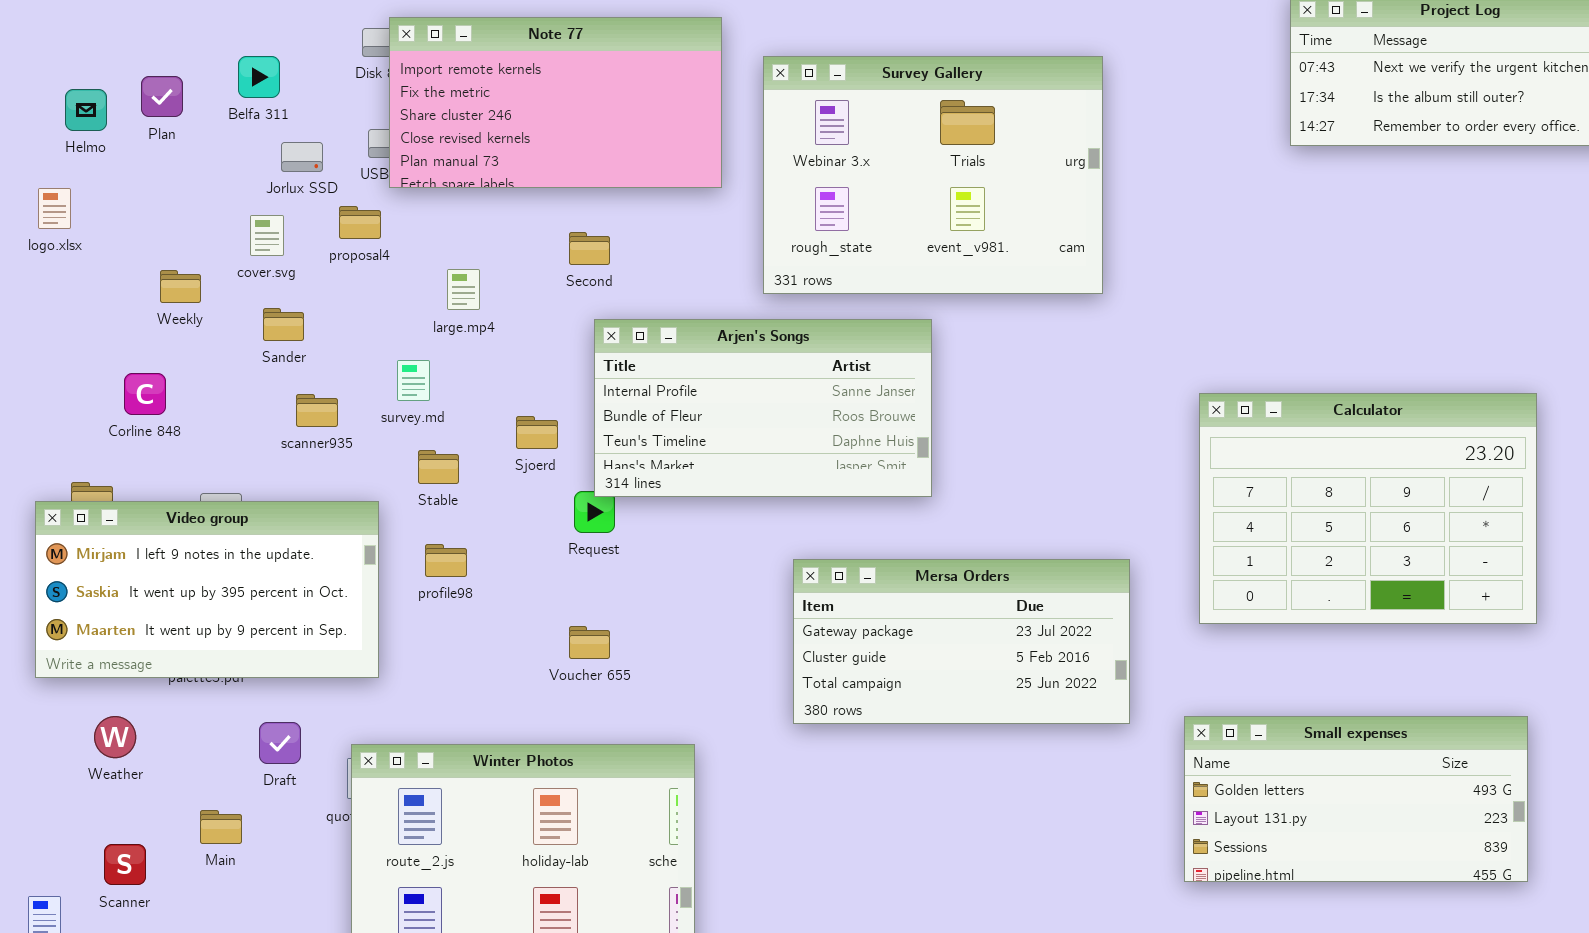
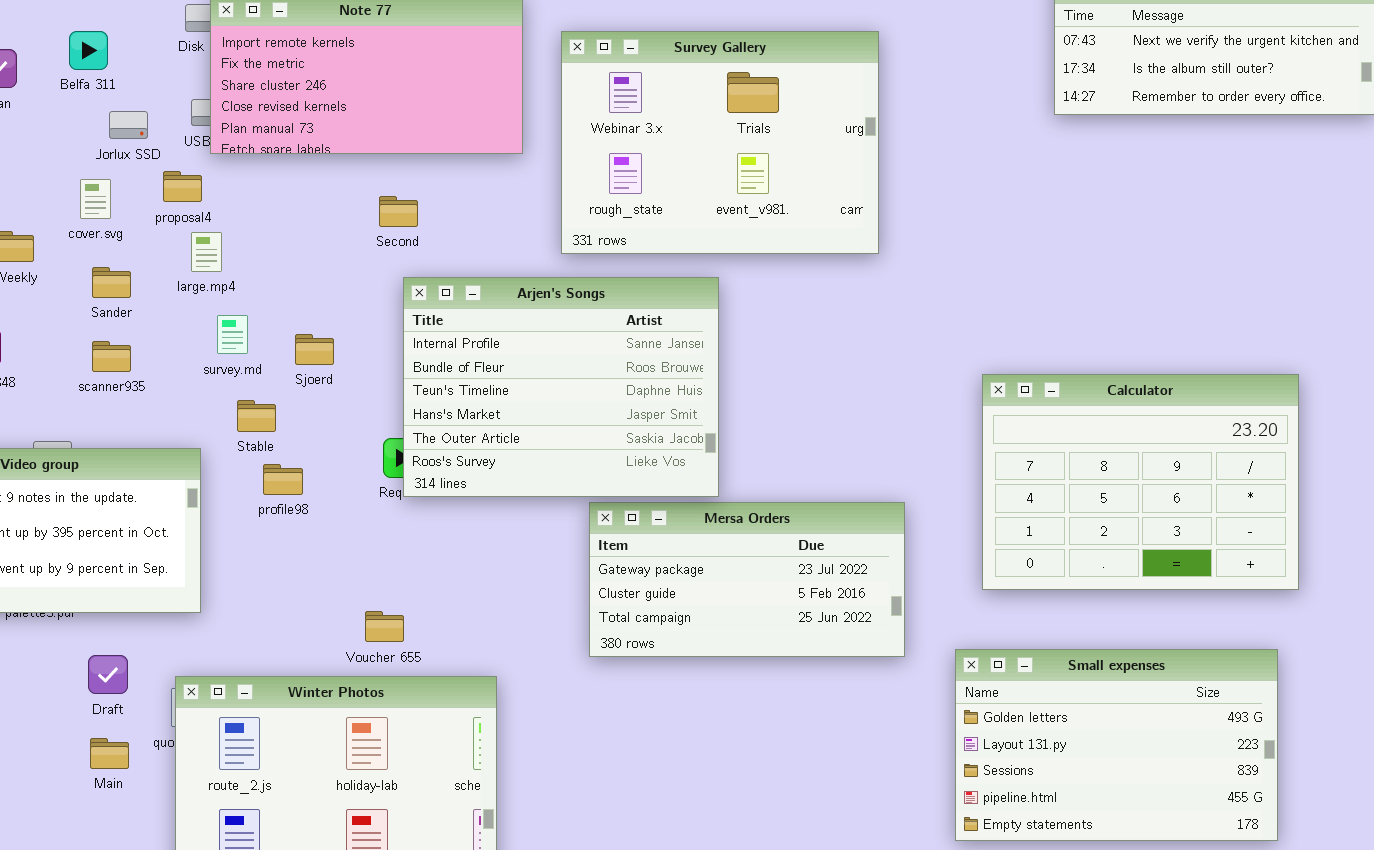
large.mp4: [447,269,480,310] -> [191,232,222,272], moved
Arjen's Songs: [594,319,932,497] -> [403,277,719,497], resized
Calculator: [1199,393,1537,624] -> [982,374,1299,590], moved
scanner935: [296,394,338,427] -> [92,341,131,372], moved
Sjoerd: [516,416,558,449] -> [295,334,334,365], moved
profile98: [425,544,467,577] -> [263,464,303,495], moved
Voucher 655: [569,626,610,659] -> [365,611,404,642], moved
Small expenses: [1184,716,1528,882] -> [955,649,1278,841], resized
Main: [200,810,242,844] -> [90,738,129,769], moved

